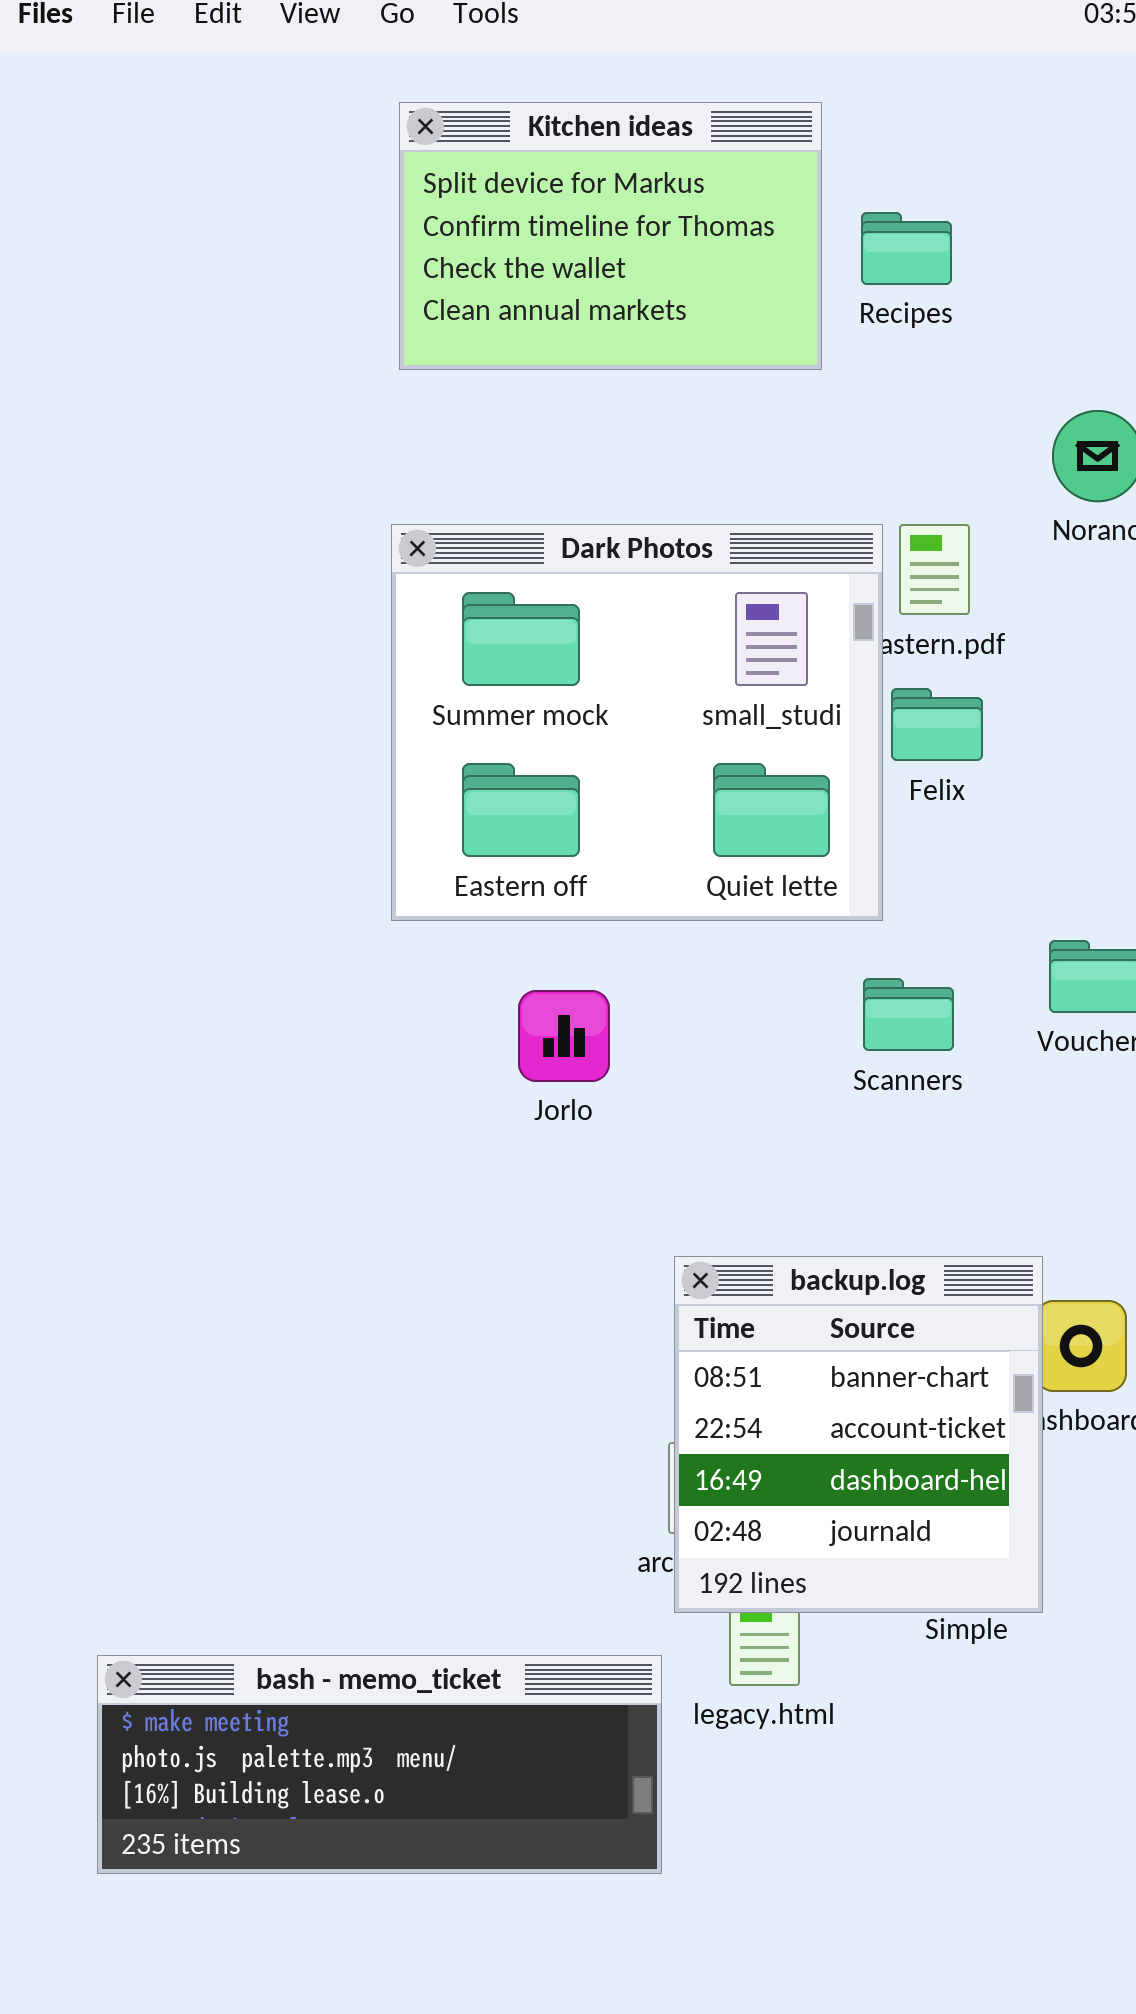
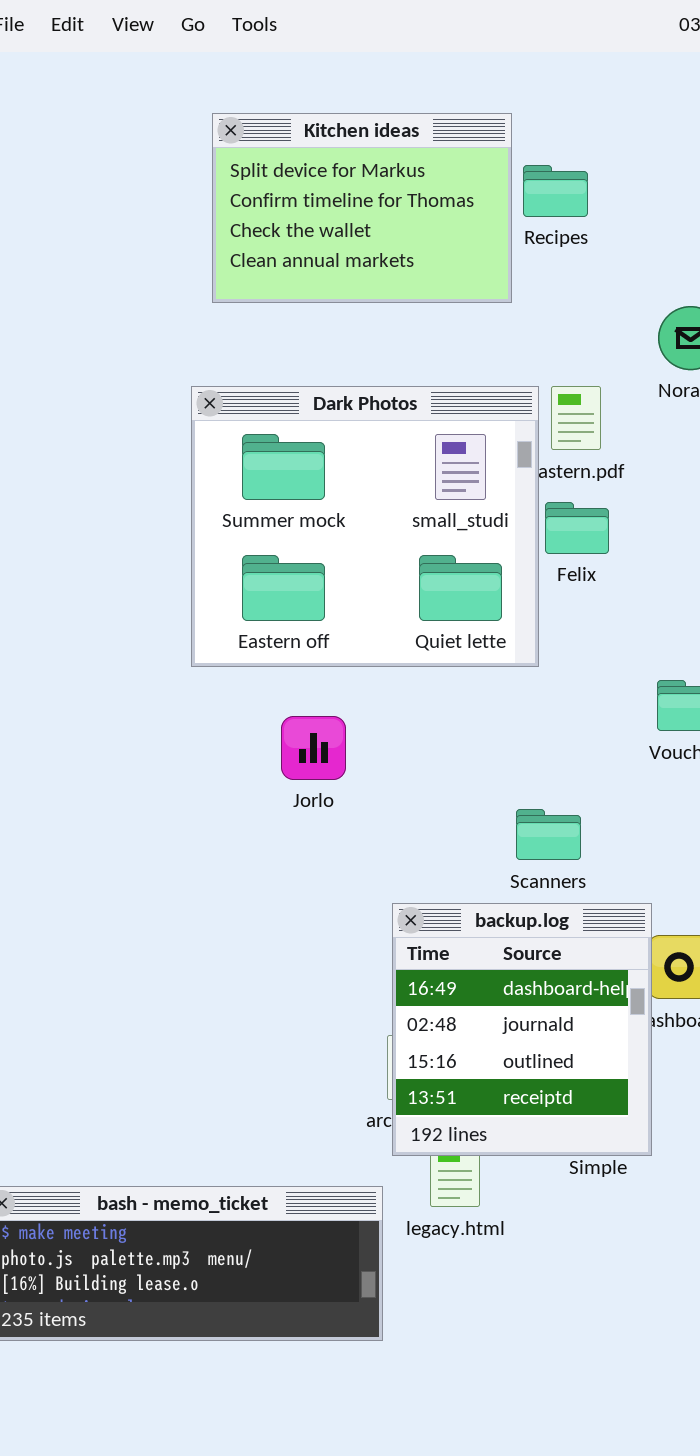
Kitchen ideas: [399,102,822,370] -> [212,113,512,303], moved
Scanners: [863,978,954,1051] -> [516,809,581,860], moved
backup.log: [674,1256,1043,1613] -> [392,903,652,1156], scrolled down 2 rows

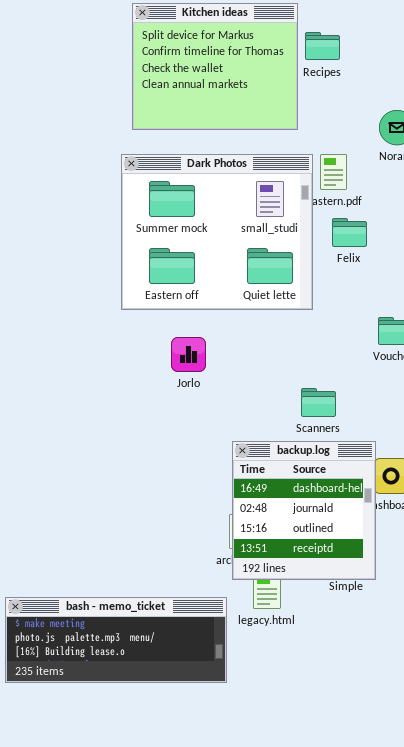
Kitchen ideas: [212,113,512,303] -> [132,3,298,130], resized
Felix: [545,502,609,554] -> [332,218,367,247], moved

